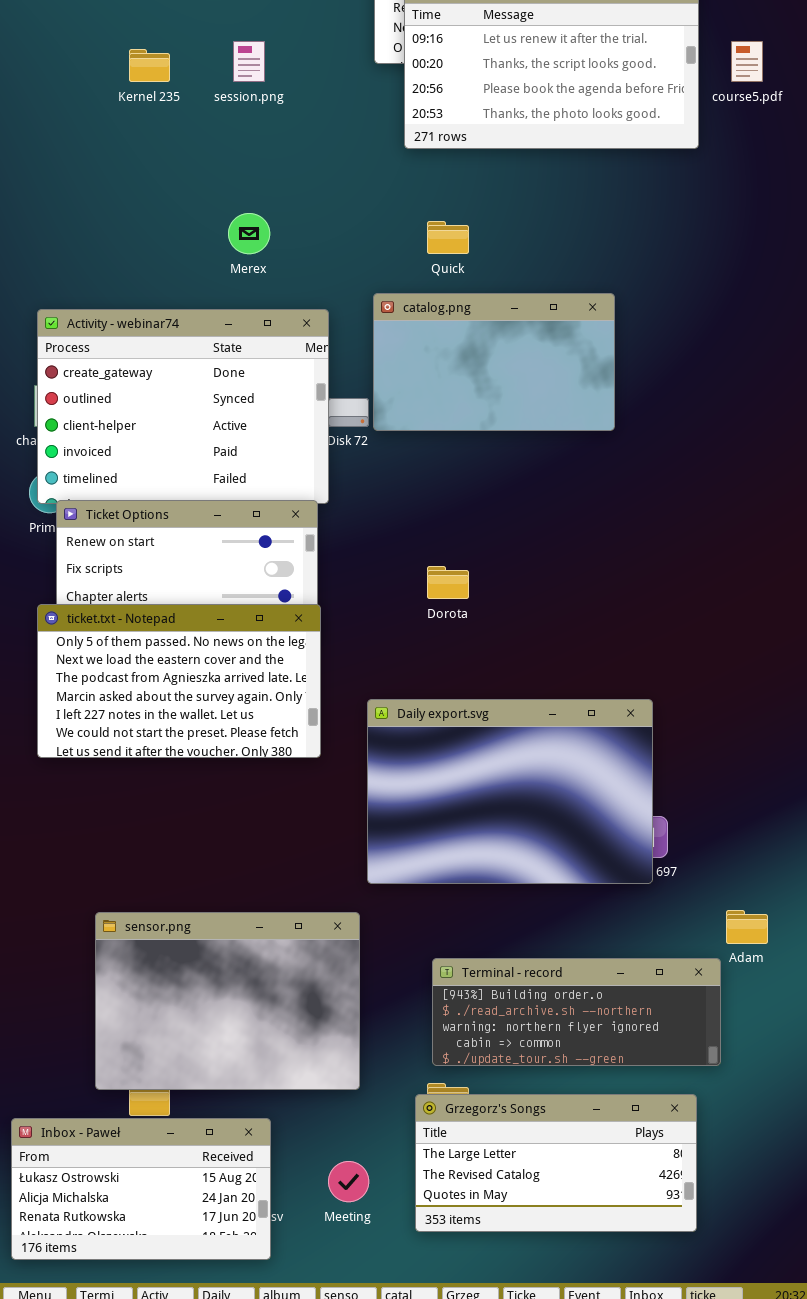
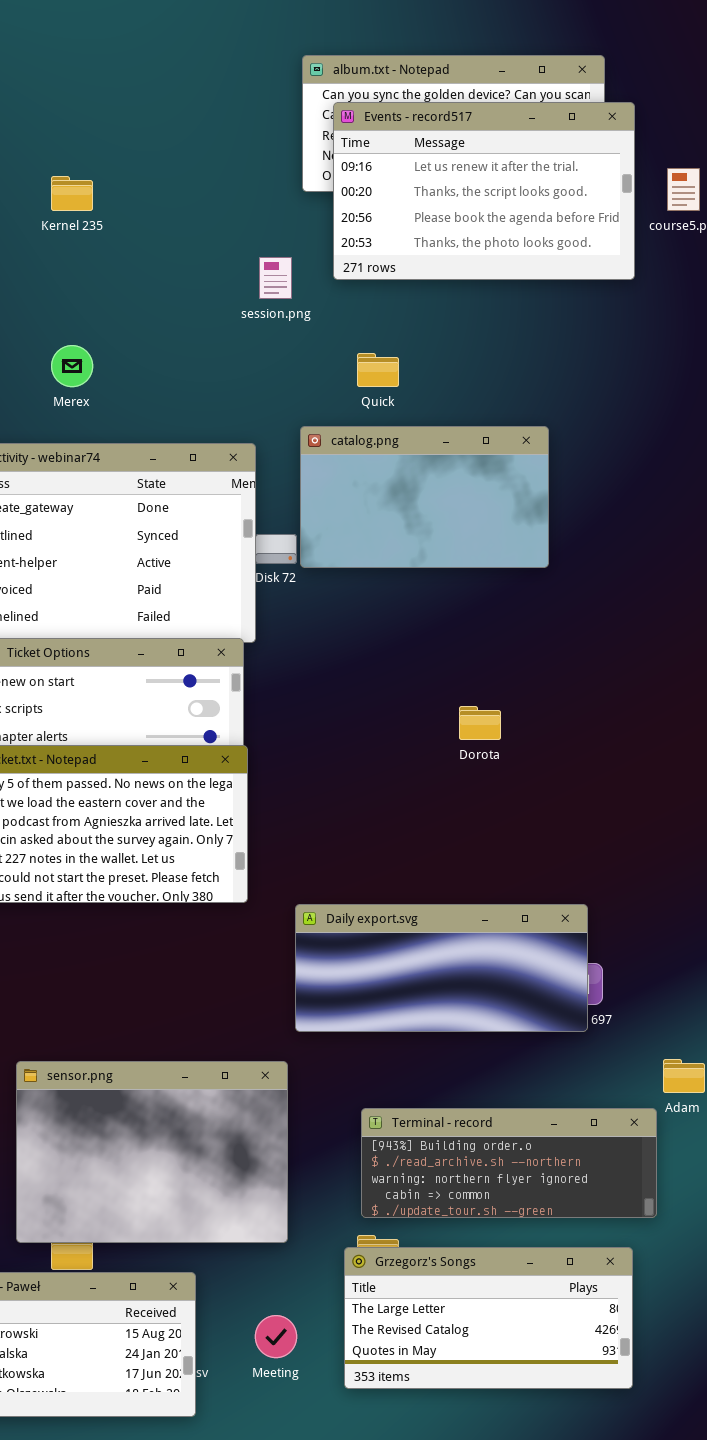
session.png: [233,41,265,82] -> [259,257,292,299], moved
Merex: [228,213,270,254] -> [51,345,93,387], moved
Dorota: [427,566,469,599] -> [459,706,501,740], moved
Daily export.svg: [367,699,653,884] -> [295,904,588,1032], resized

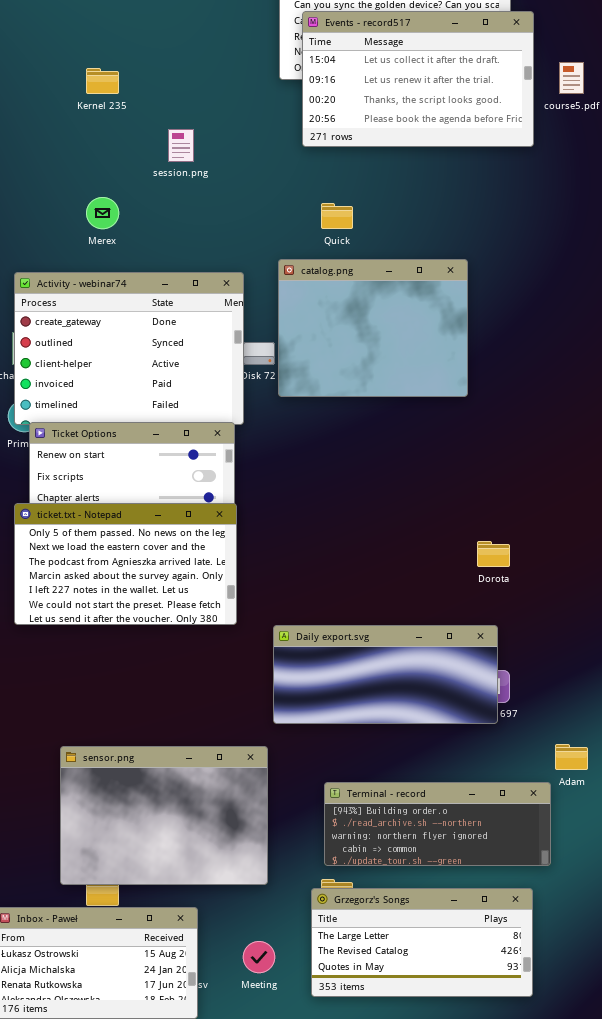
Events - record517: [333,102,635,280] -> [302,11,534,147], scrolled up 1 row
session.png: [259,257,292,299] -> [168,129,194,162], moved
catalog.png: [300,426,549,568] -> [278,259,468,397], resized
Dorota: [459,706,501,740] -> [477,541,510,567], moved

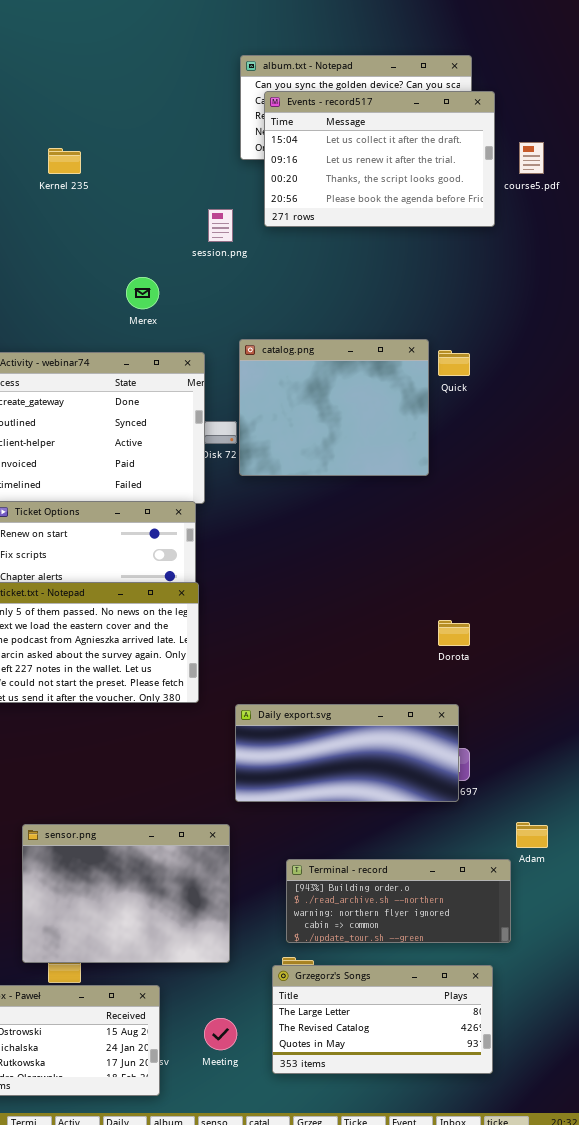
session.png: [168,129,194,162] -> [208,209,233,242], moved
Merex: [86,197,119,229] -> [126,277,159,309], moved
Quick: [321,203,353,229] -> [438,350,470,376], moved

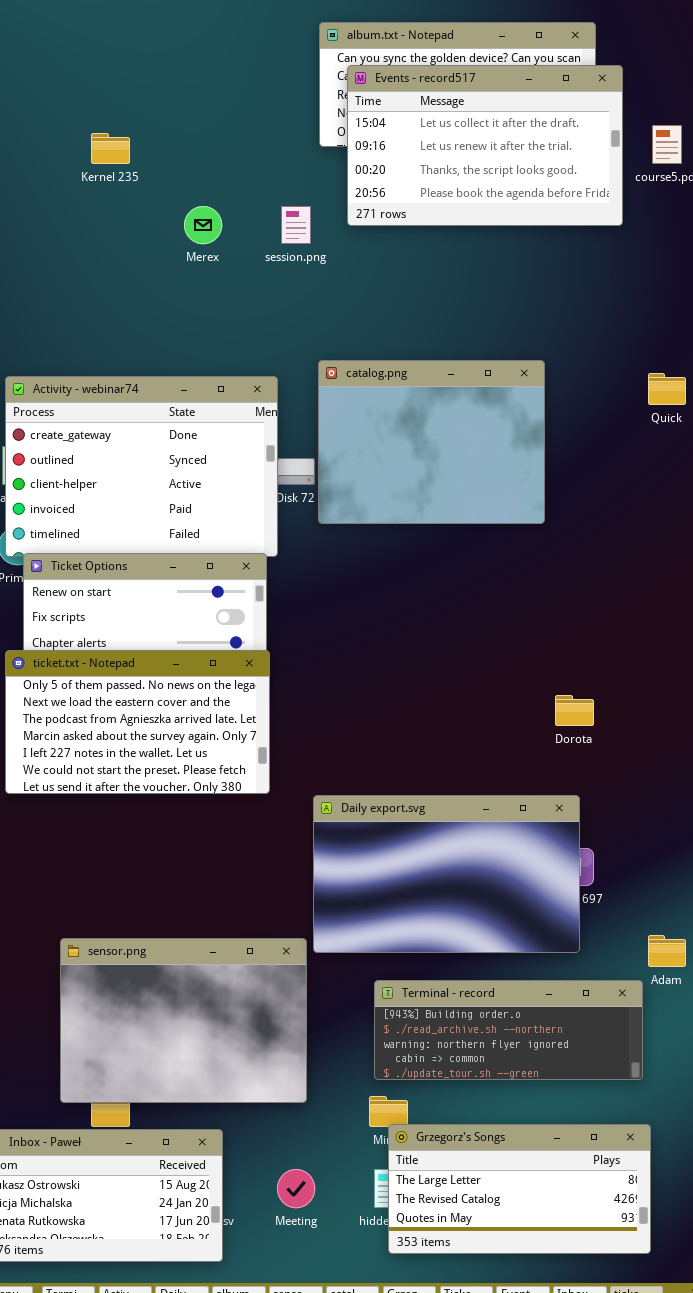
Merex: [126,277,159,309] -> [184,206,222,244], moved
Quick: [438,350,470,376] -> [648,373,686,405], moved
Daily export.svg: [235,704,459,802] -> [313,795,580,953], resized
Grzegorz's Songs: [272,965,493,1074] -> [388,1124,651,1254], moved

